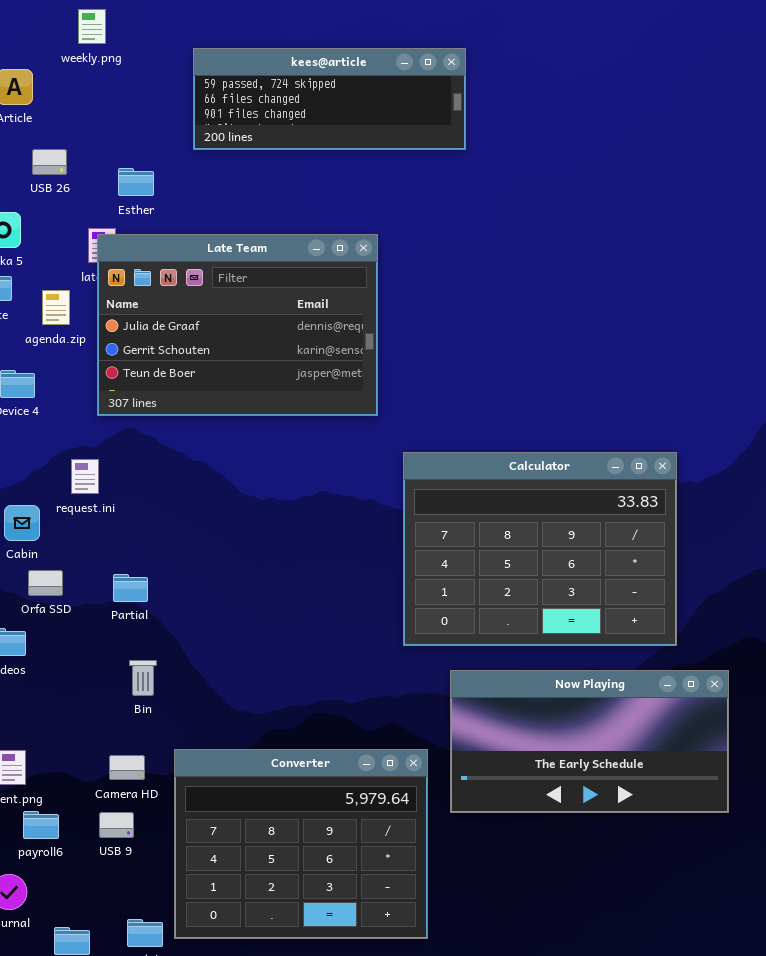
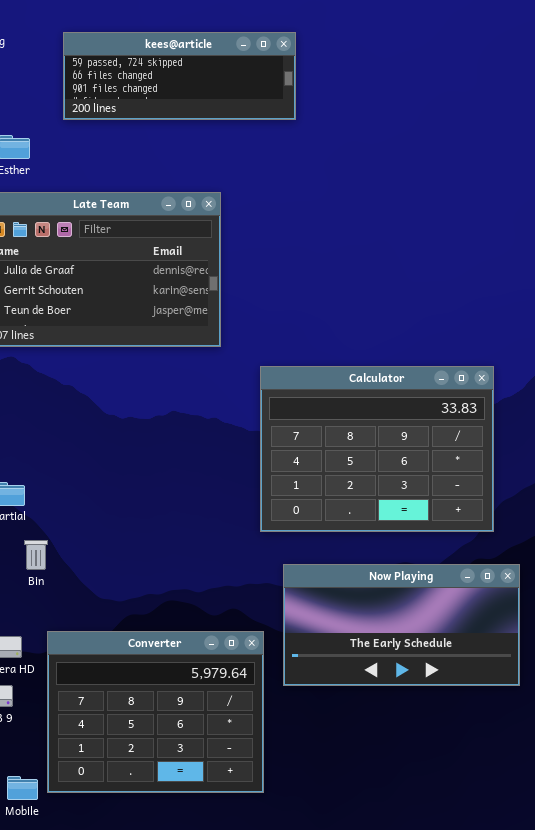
Calculator: [403,452,677,646] -> [260,366,494,532], moved
Bin: [129,660,157,696] -> [24,540,48,570], moved

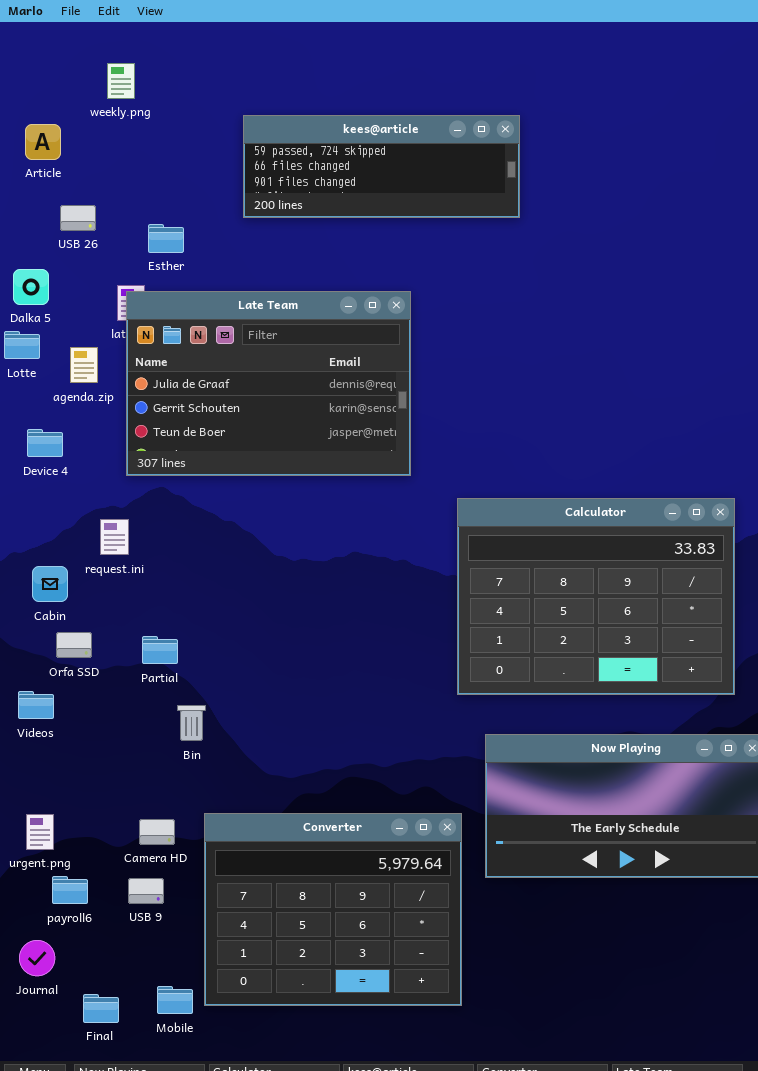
kees@article: [63,32,296,120] -> [243,115,520,218], moved

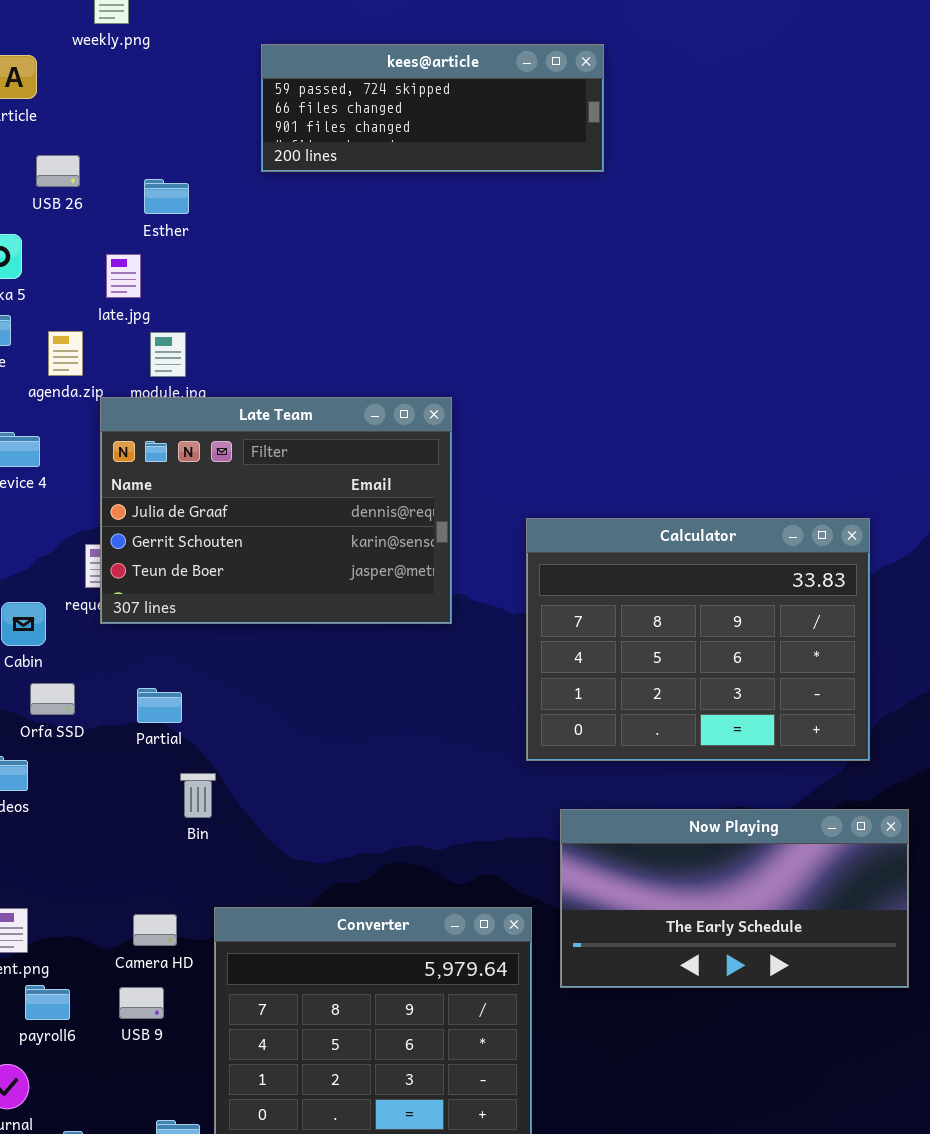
Late Team: [126,291,411,476] -> [100,397,452,624], moved

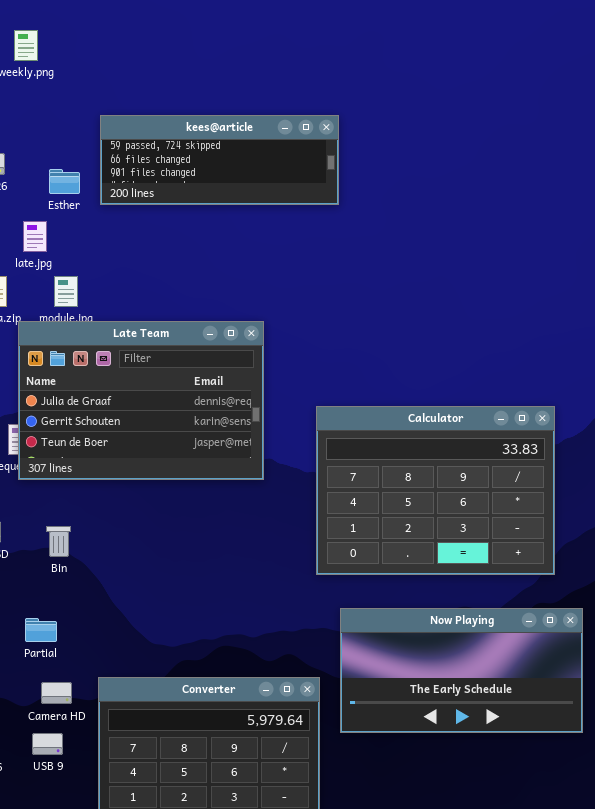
kees@article: [261,44,604,172] -> [100,115,339,205], moved
Partial: [137,688,182,723] -> [25,618,57,642], moved
Bin: [180,773,216,818] -> [46,526,71,557], moved

